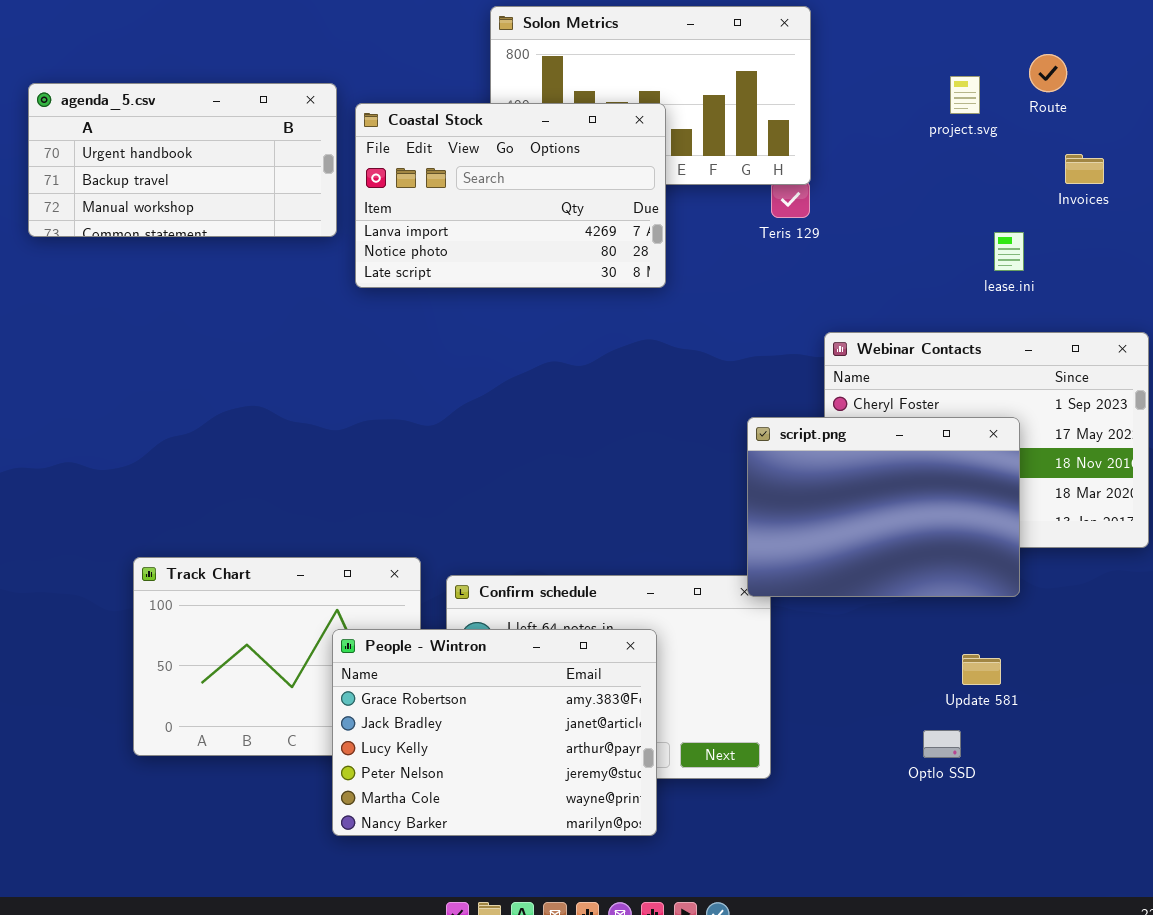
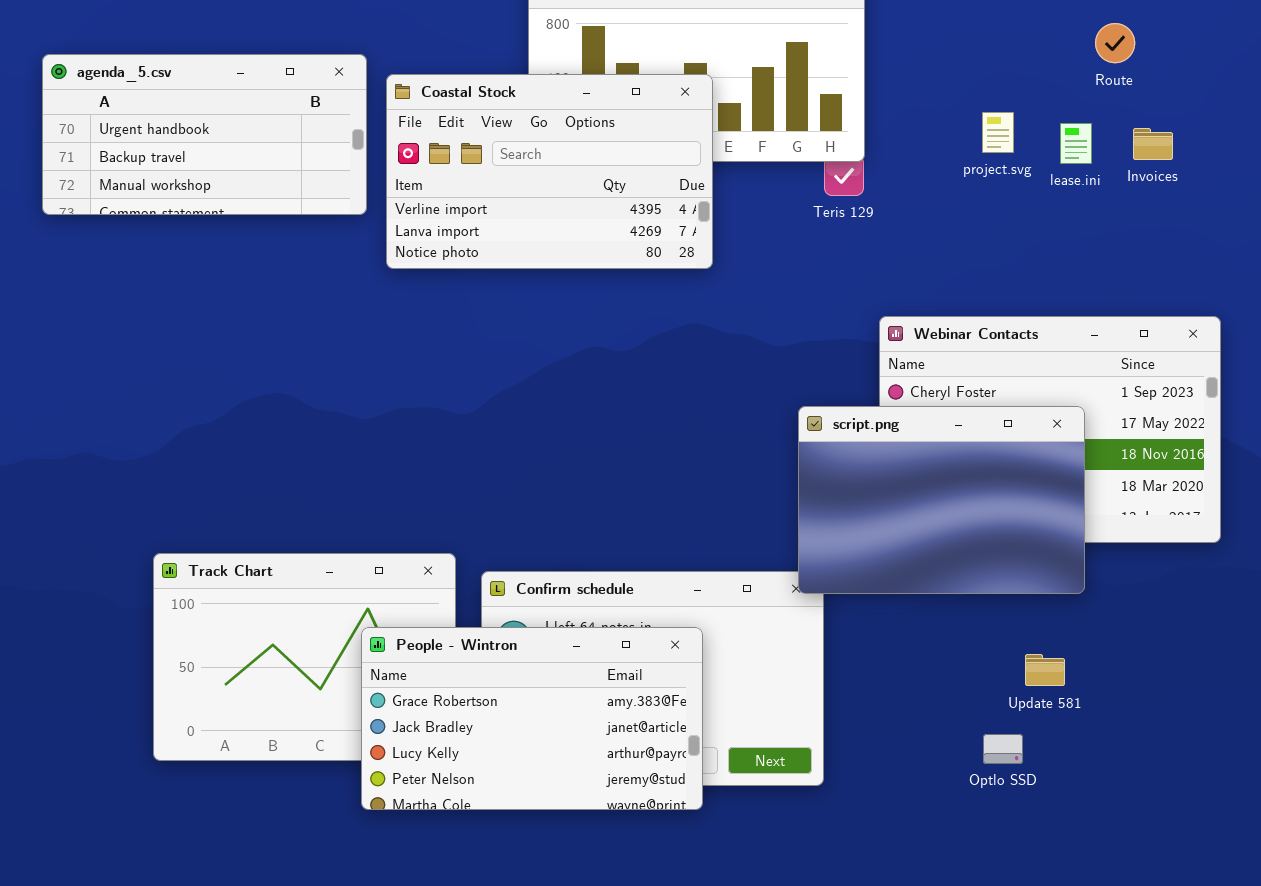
project.svg: [950,76,980,114] -> [982,112,1014,153], moved
Coastal Stock: [355,103,666,288] -> [386,74,713,269], scrolled up 1 row
lease.ini: [994,232,1024,271] -> [1060,123,1092,164], moved
People - Wintron: [332,629,657,836] -> [361,627,703,810], resized

